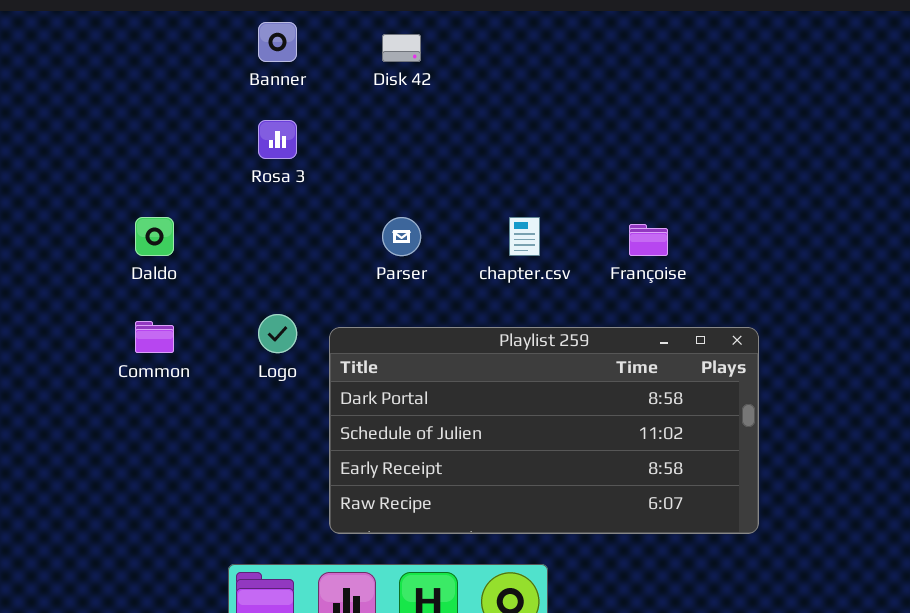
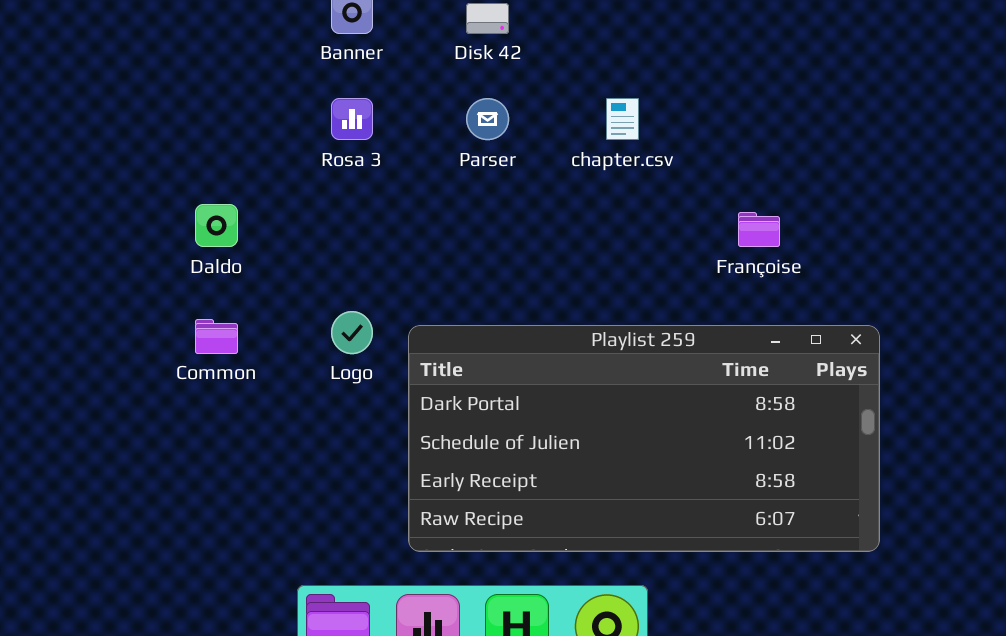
Parser: [382,217,421,256] -> [466,98,509,140], moved
chapter.csv: [509,217,540,256] -> [606,98,639,140], moved

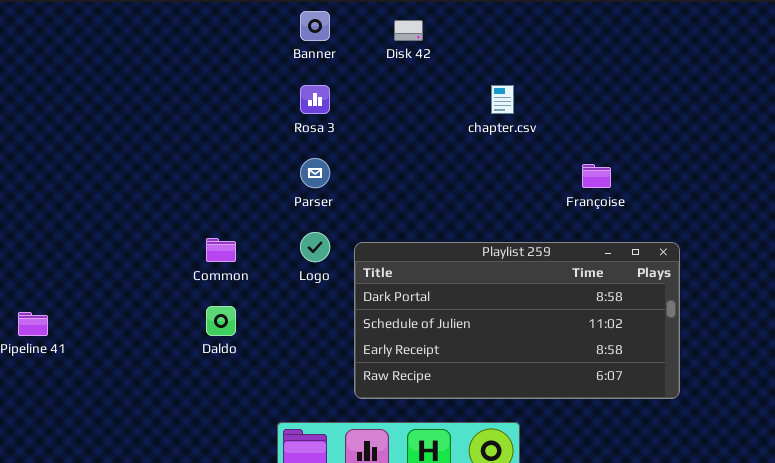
Parser: [466,98,509,140] -> [300,158,330,188], moved
Daldo: [195,204,238,247] -> [206,306,236,336], moved

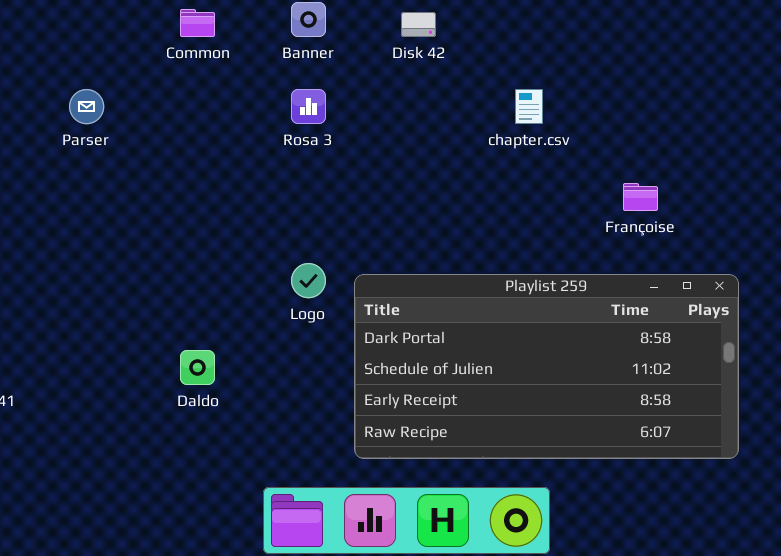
Parser: [300,158,330,188] -> [69,89,104,124], moved
Common: [206,238,236,262] -> [180,9,215,37], moved

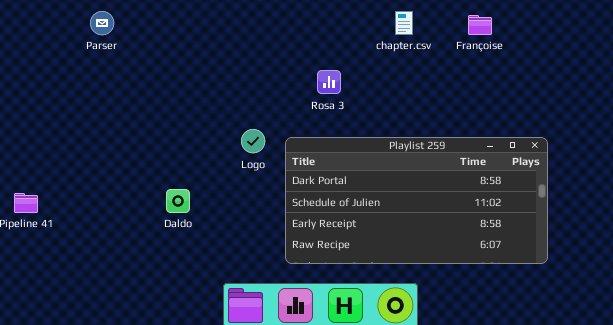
Rosa 3: [291,89,326,124] -> [317,70,341,94], moved
Françoise: [623,183,658,211] -> [468,15,492,35], moved

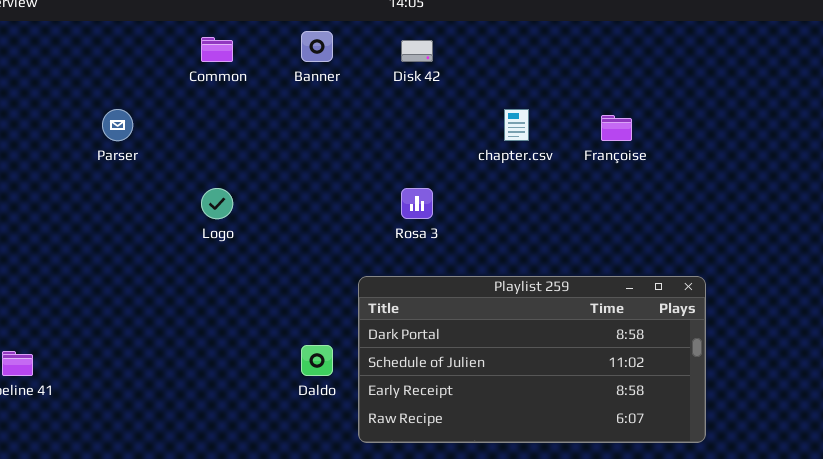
Logo: [241,129,265,153] -> [201,188,233,219], moved
Daldo: [166,189,190,213] -> [301,345,333,376], moved

